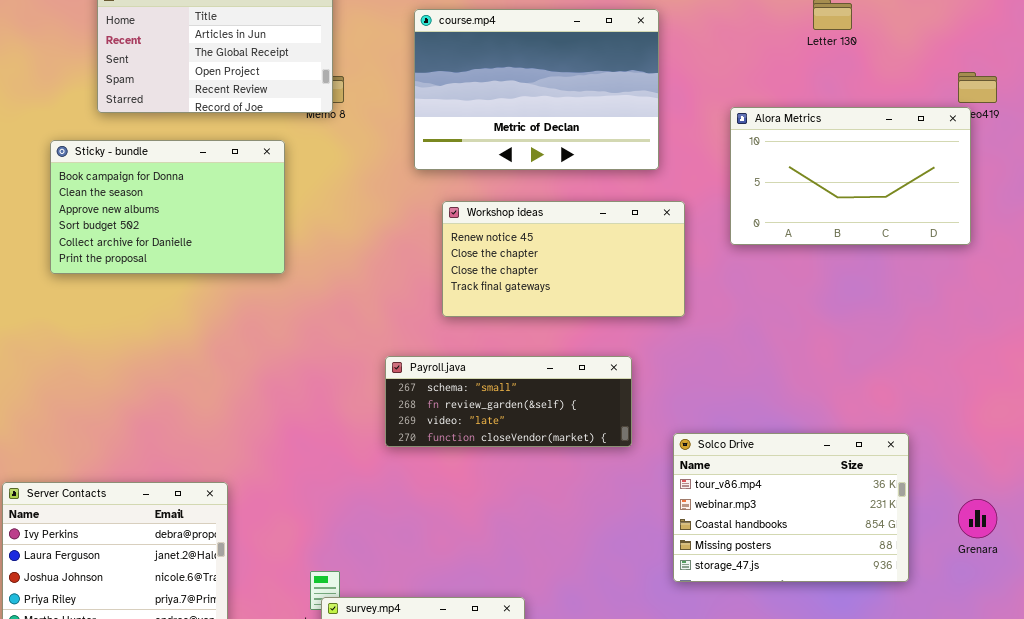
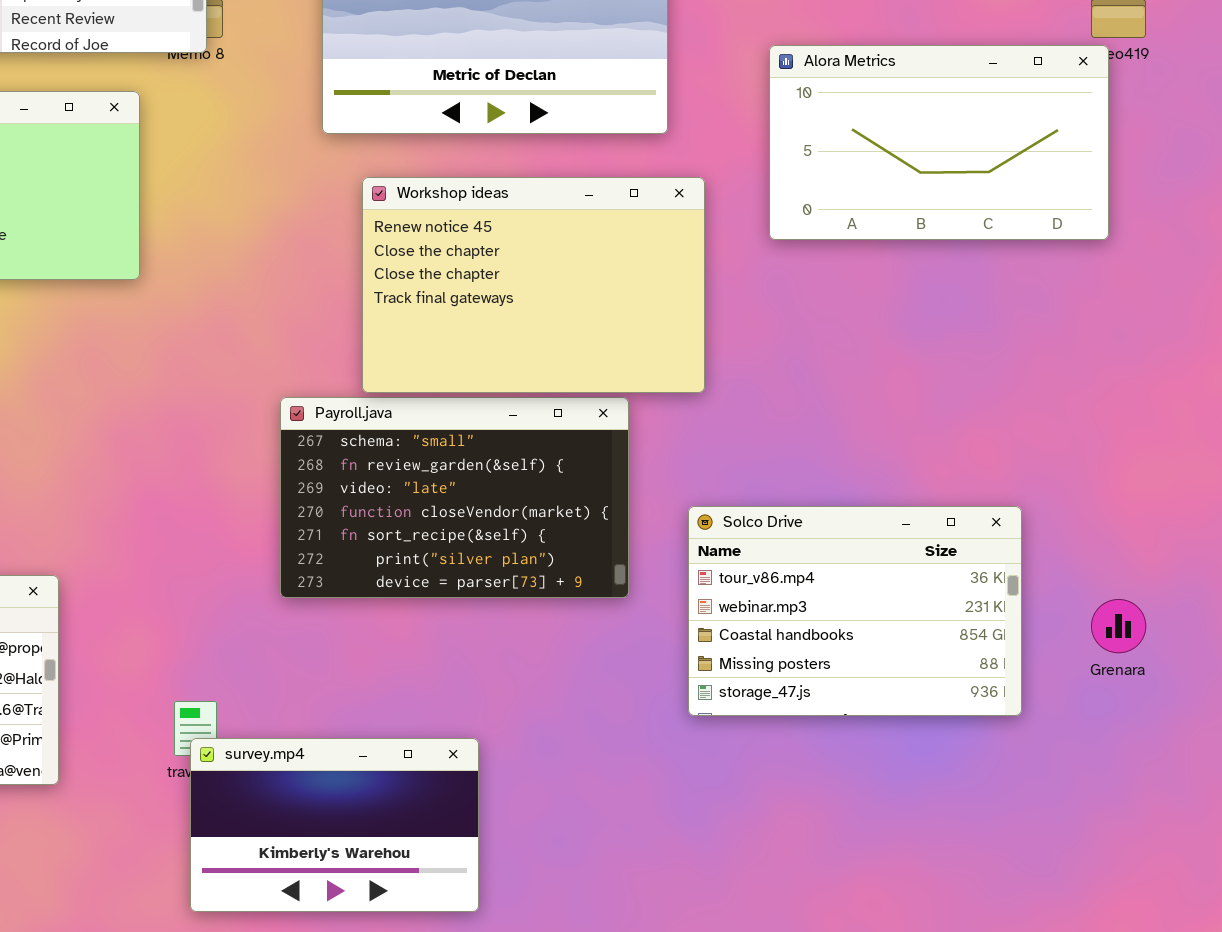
Workshop ideas: [442,201,685,317] -> [362,177,705,393], resized
Payroll.java: [385,356,632,447] -> [280,397,629,598], resized

